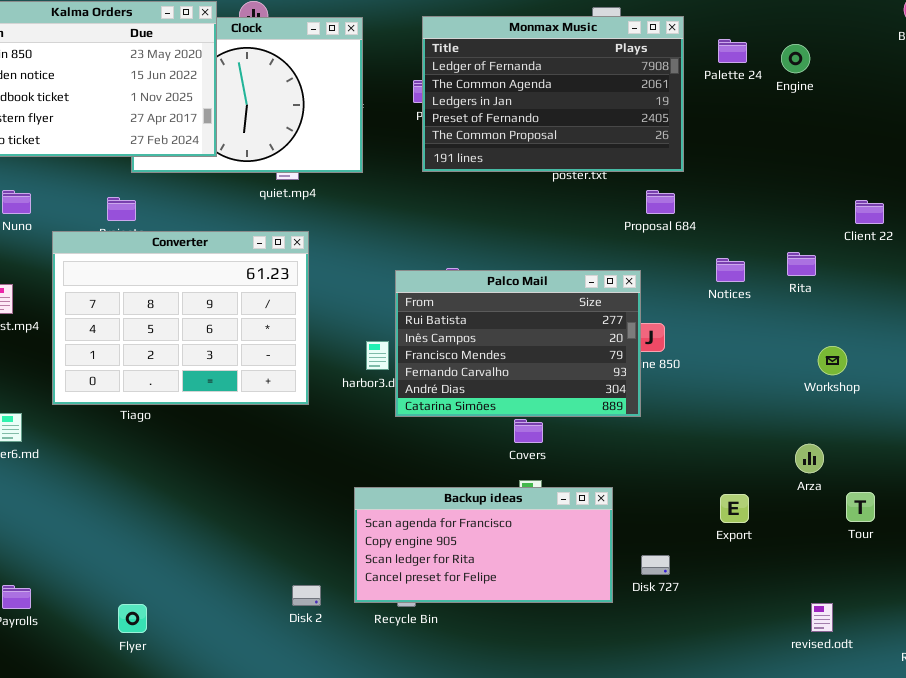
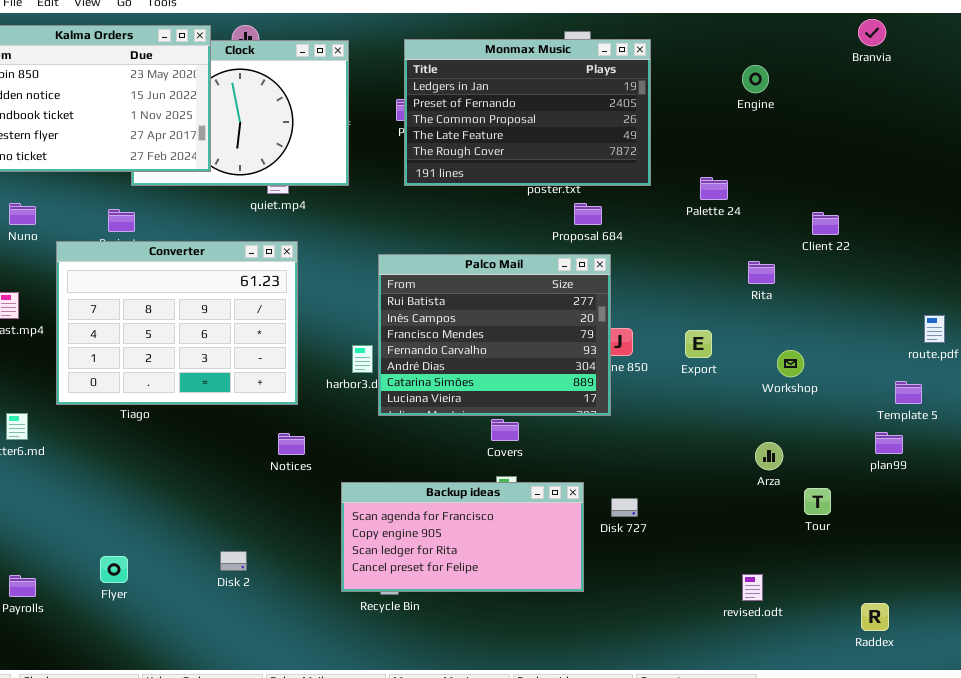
Monmax Music: [422,16,684,172] -> [404,39,651,186], scrolled down 2 rows
Palette 24: [718,39,747,63] -> [700,177,728,200], moved
Proposal 684: [646,190,675,214] -> [574,203,602,225], moved
Notices: [716,258,745,282] -> [278,433,305,455], moved
Palco Mail: [395,270,641,417] -> [378,254,611,416], resized
Export: [720,494,749,523] -> [685,330,712,358], moved
Disk 727: [641,555,670,575] -> [611,498,638,517], moved
Disk 2: [292,585,321,606] -> [220,551,247,571], moved
revised.odt: [811,603,833,632] -> [742,574,763,601], moved
Flyer: [118,604,147,633] -> [100,556,128,583], moved

